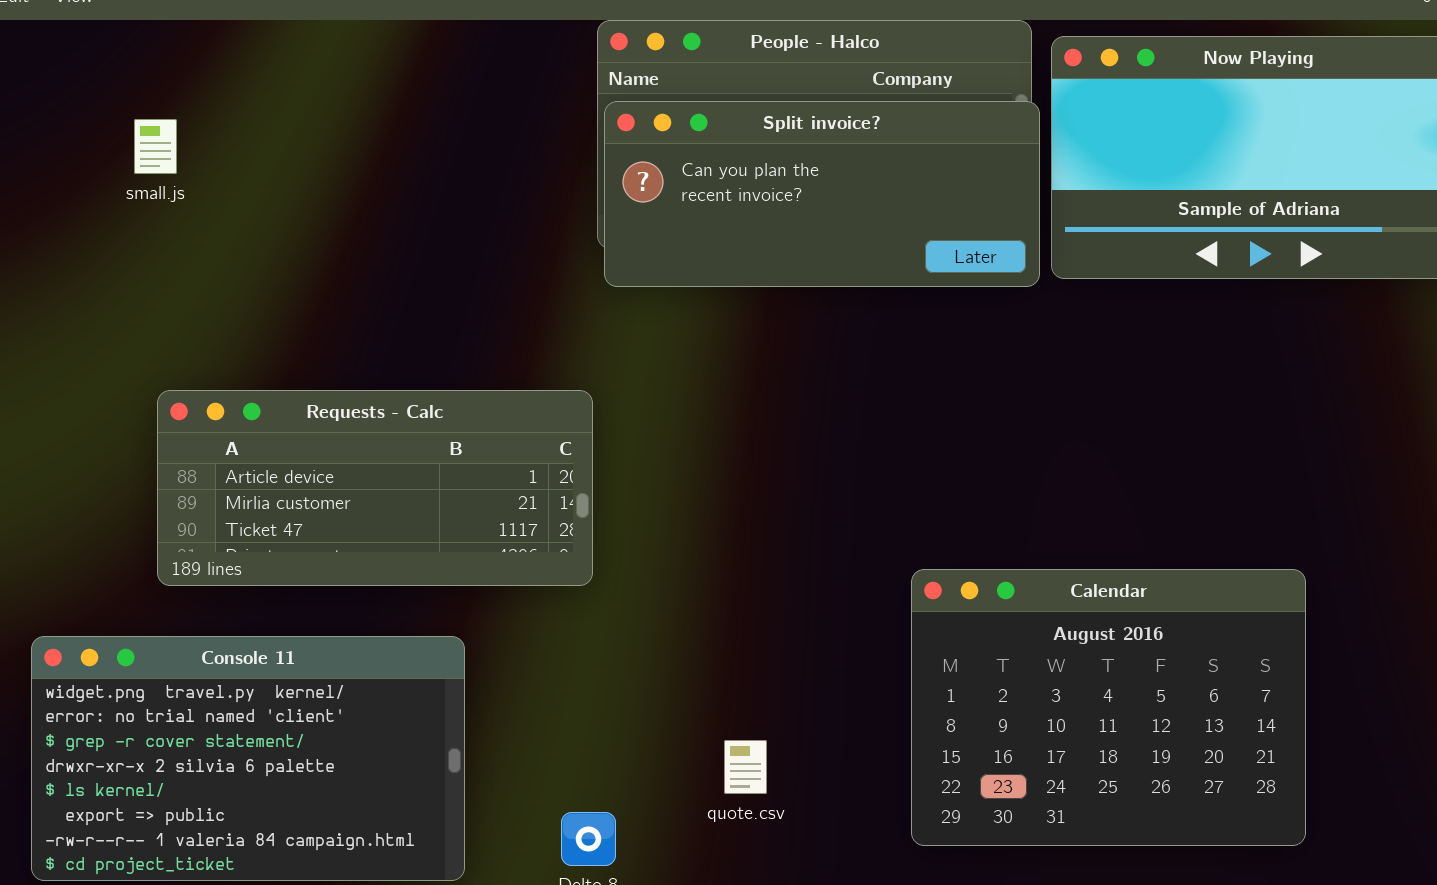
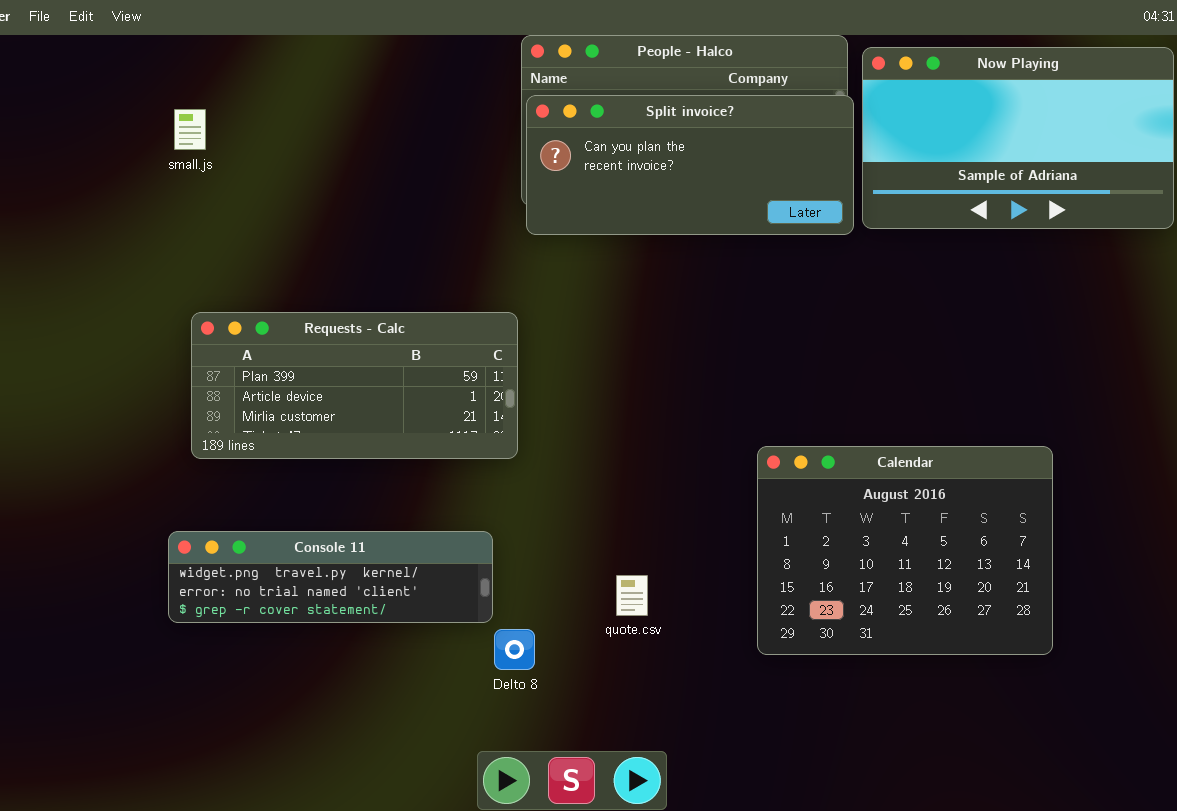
Requests - Calc: [157,390,593,586] -> [191,312,518,459], scrolled up 1 row
Console 11: [31,636,465,881] -> [168,531,493,623], moved, resized

